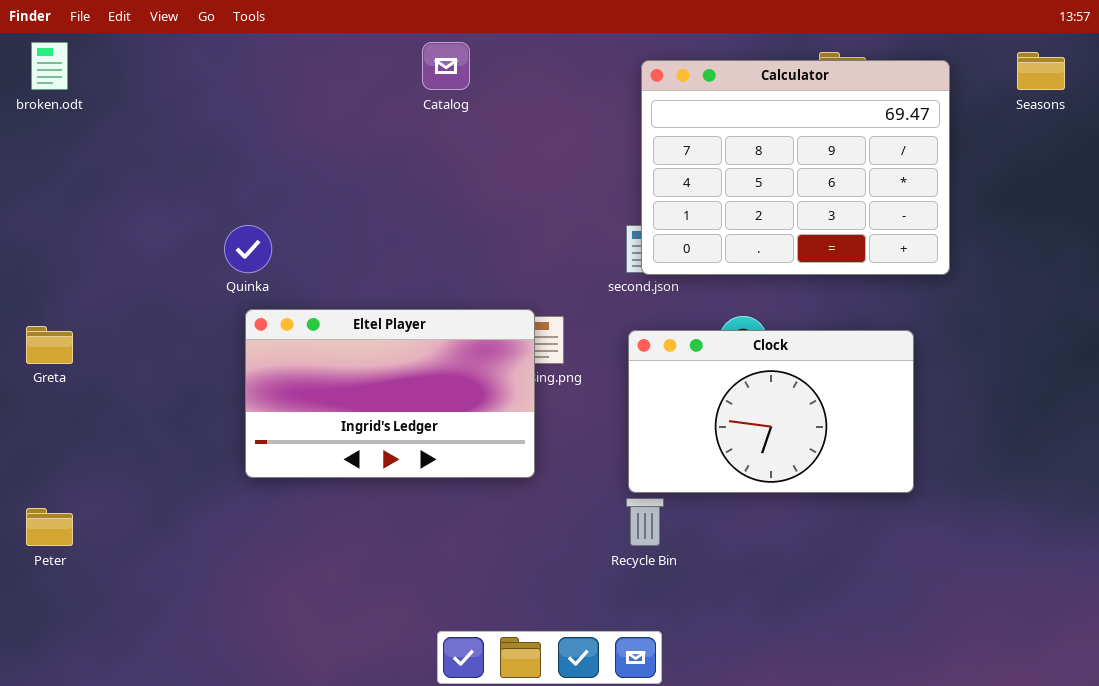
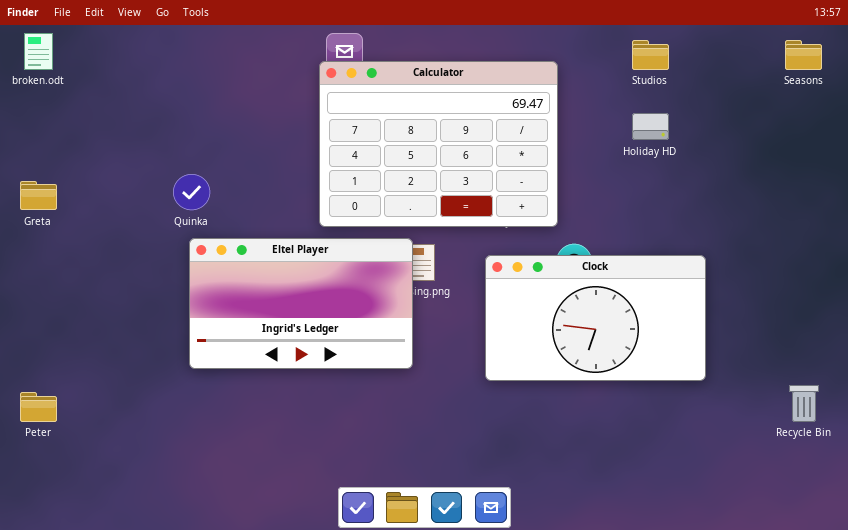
Calculator: [641,60,950,275] -> [319,61,558,227], moved
Greta: [26,326,73,364] -> [20,181,57,210], moved
Recycle Bin: [626,498,664,546] -> [789,385,819,422], moved

